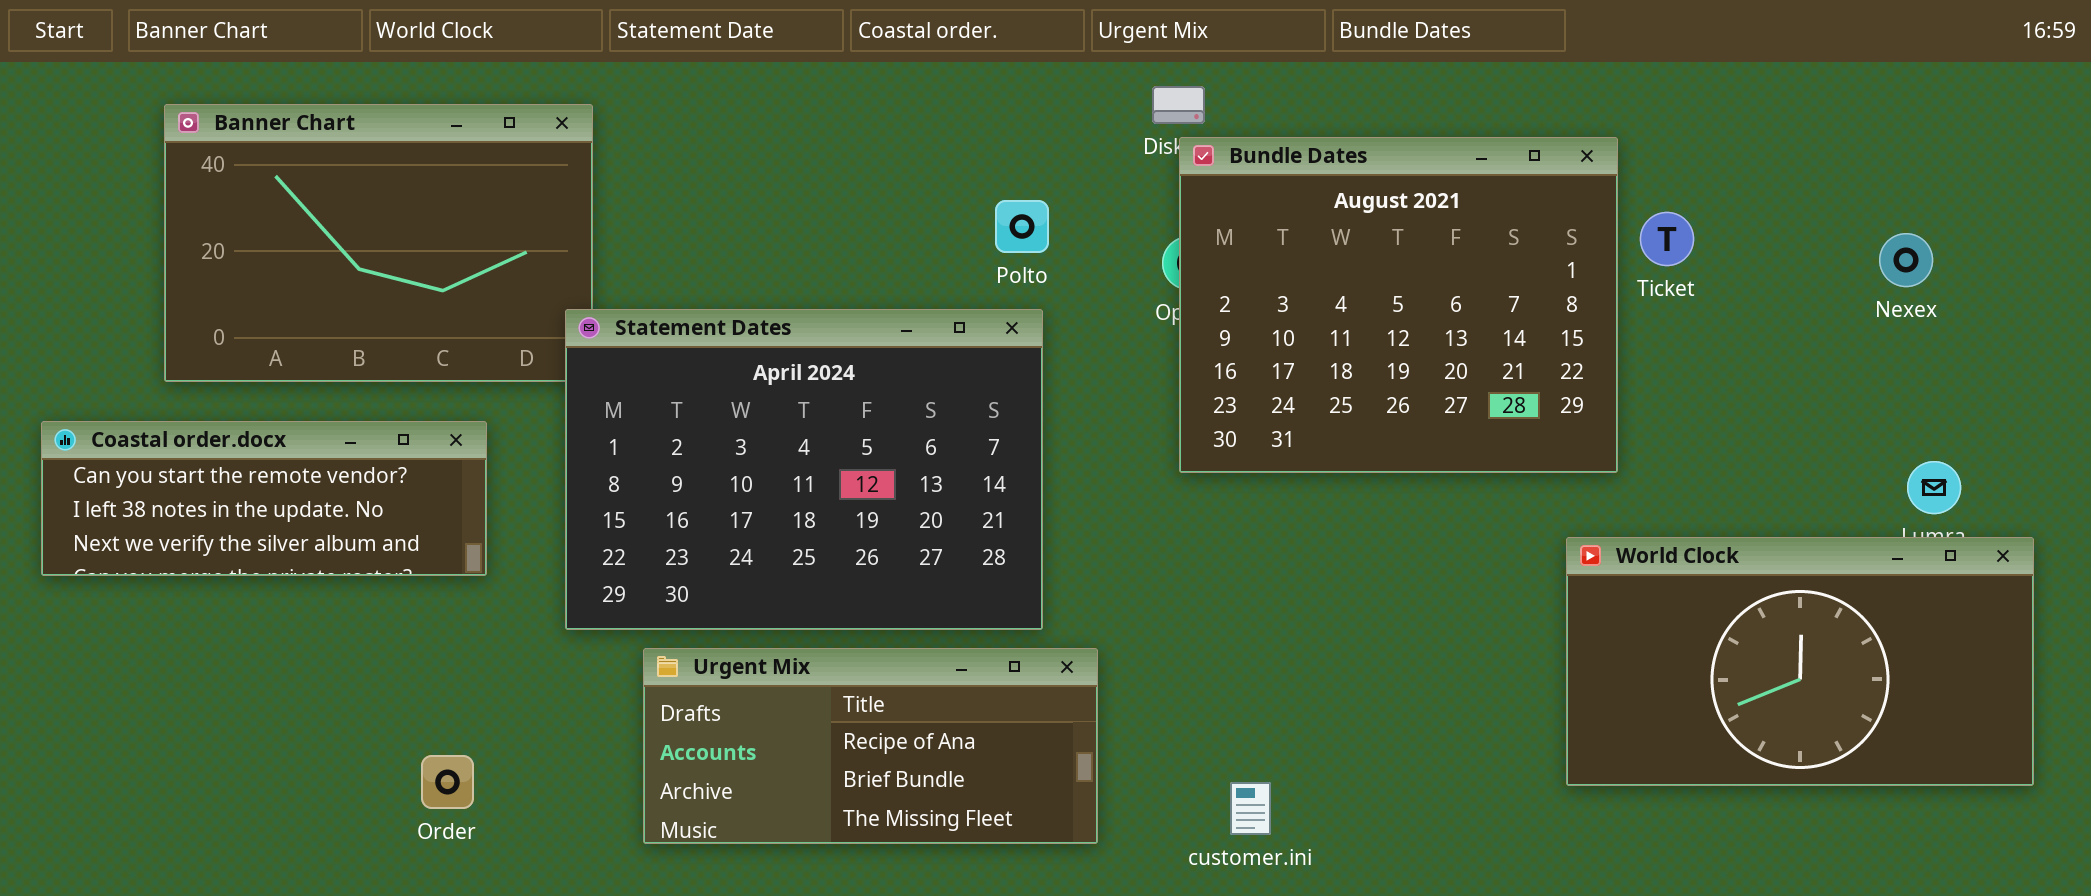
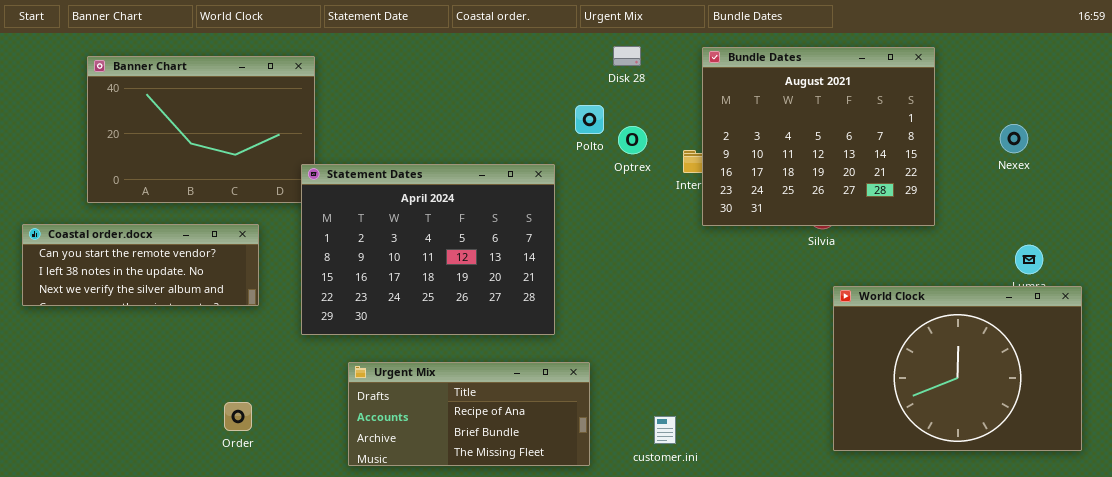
Bundle Dates: [1179,137,1618,473] -> [702,47,935,226], moved
Polto: [995,200,1049,253] -> [575,105,604,134], moved
World Clock: [1566,537,2034,786] -> [833,286,1082,451], resized
Urgent Mix: [643,648,1098,844] -> [348,362,590,466], moved

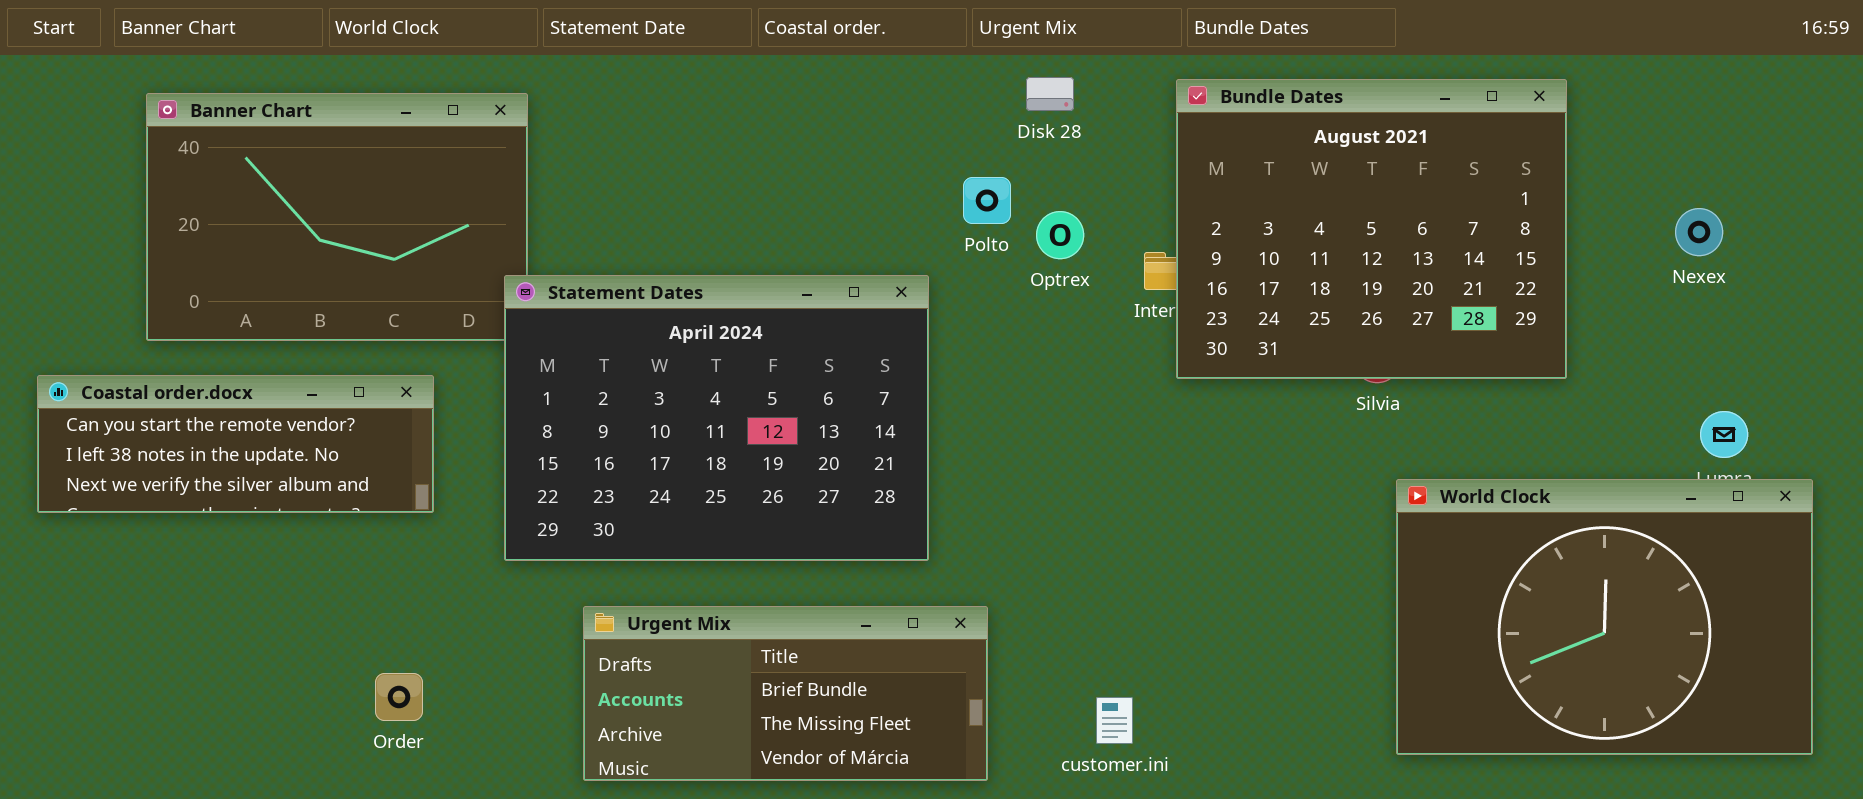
Urgent Mix: [348,362,590,466] -> [583,606,988,781], scrolled down 1 row

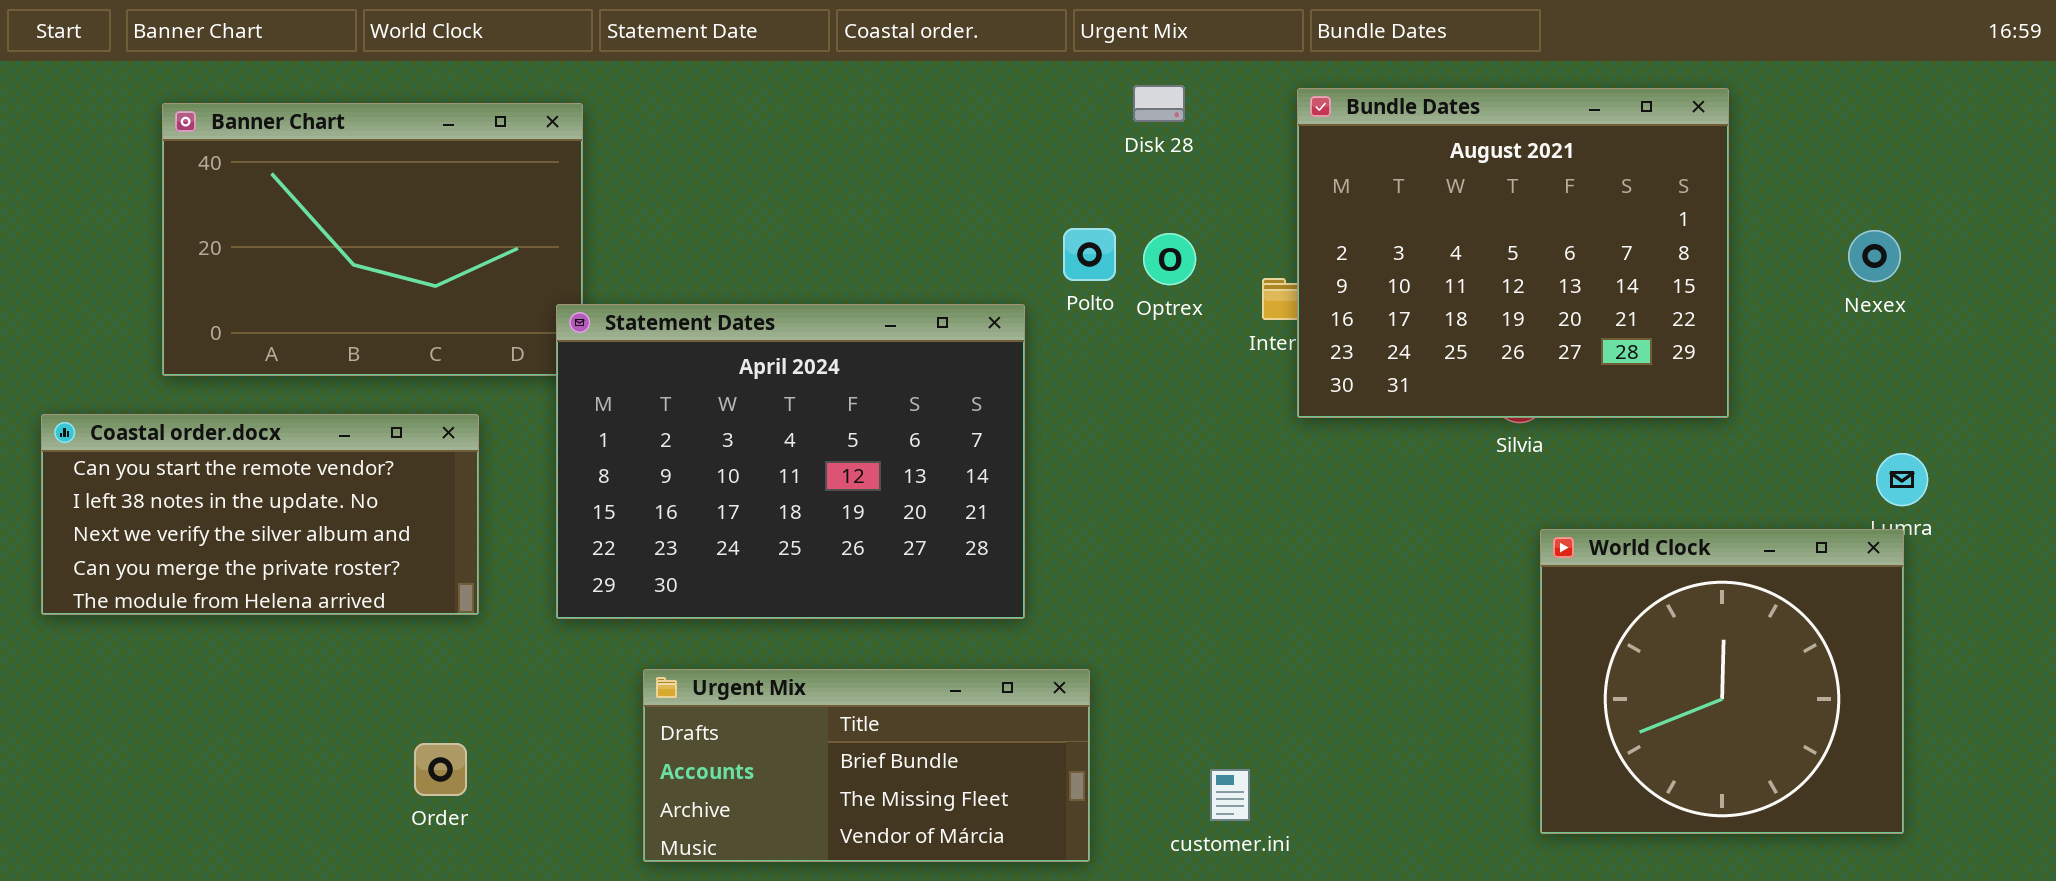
Polto: [963,177,1011,224] -> [1063,228,1116,281], moved
Coastal order.docx: [37,375,434,513] -> [41,414,479,615], resized
World Clock: [1396,479,1813,755] -> [1540,529,1904,834], resized

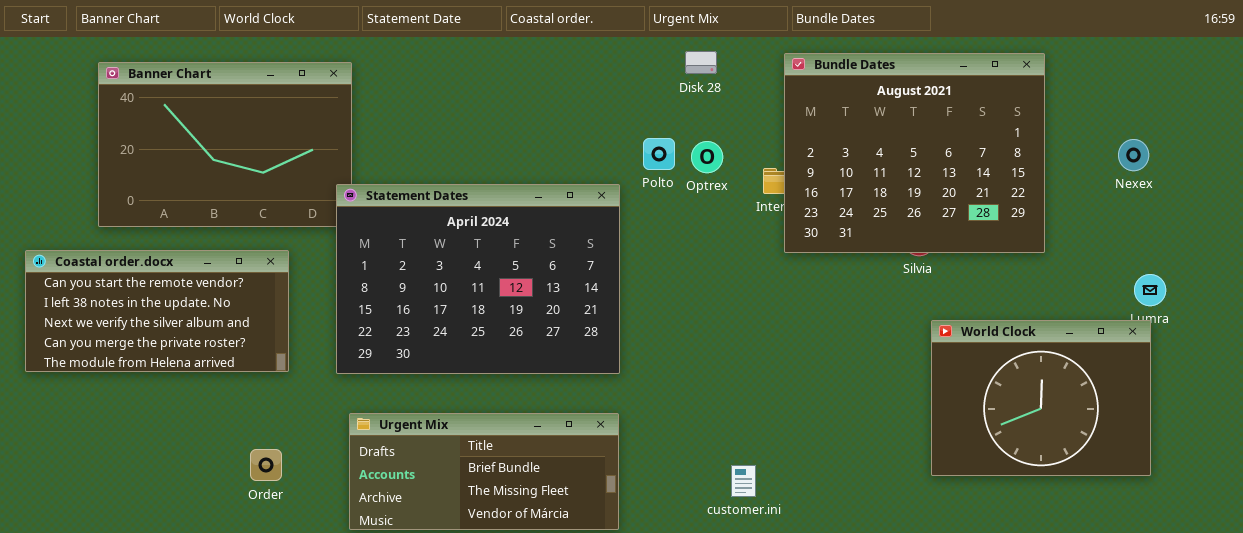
World Clock: [1540,529,1904,834] -> [931,320,1151,476], resized
Urgent Mix: [643,669,1090,862] -> [349,413,619,530], moved

